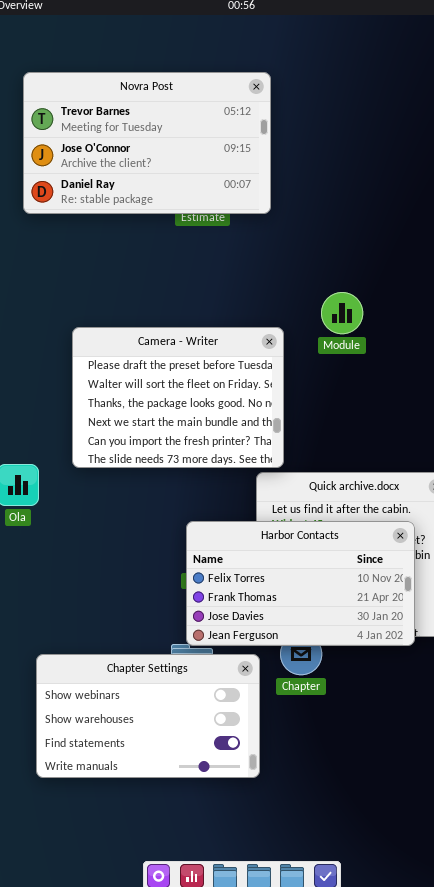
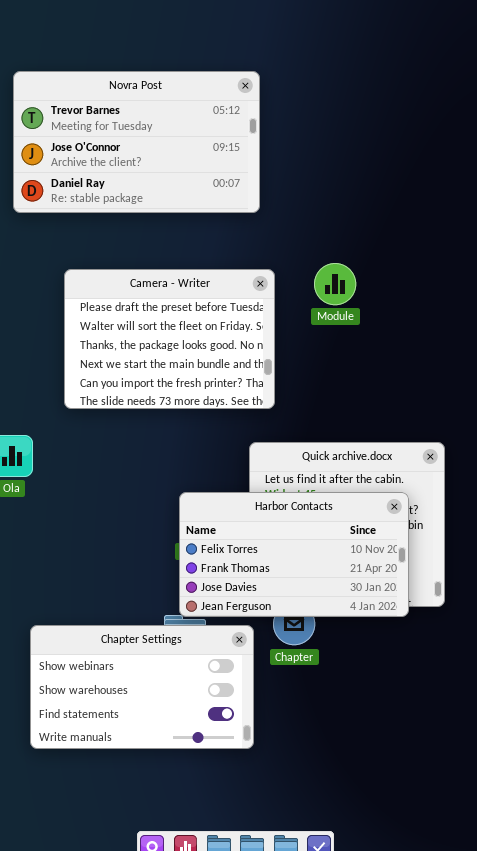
Novra Post: [23,72,271,214] -> [13,71,260,213], moved
Camera - Writer: [72,327,284,468] -> [64,269,275,409], moved

